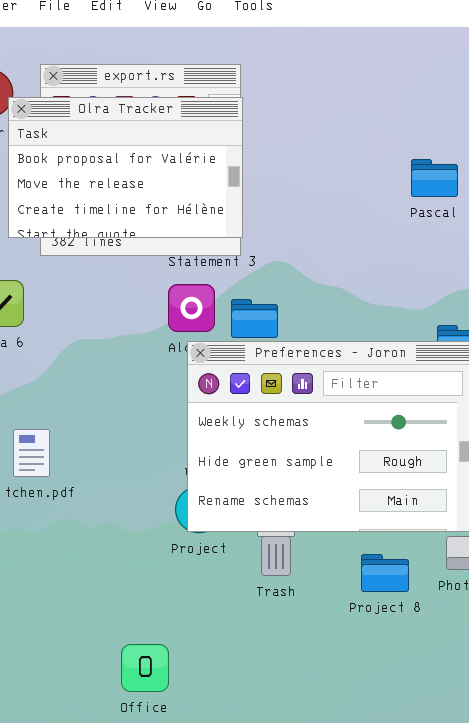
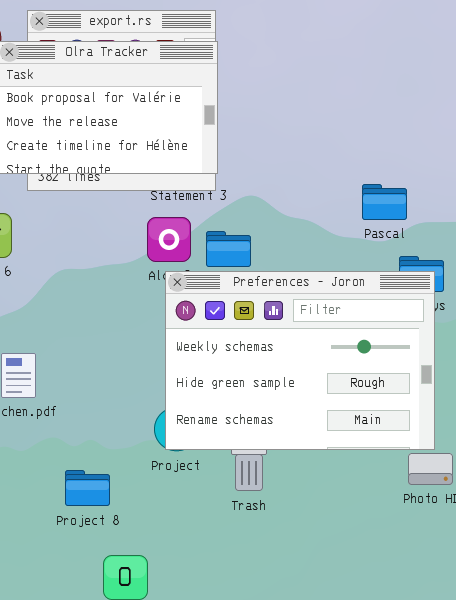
Pascal: [411,159,458,197] -> [362,184,407,220], moved
Project 8: [361,554,409,592] -> [65,470,110,506], moved

